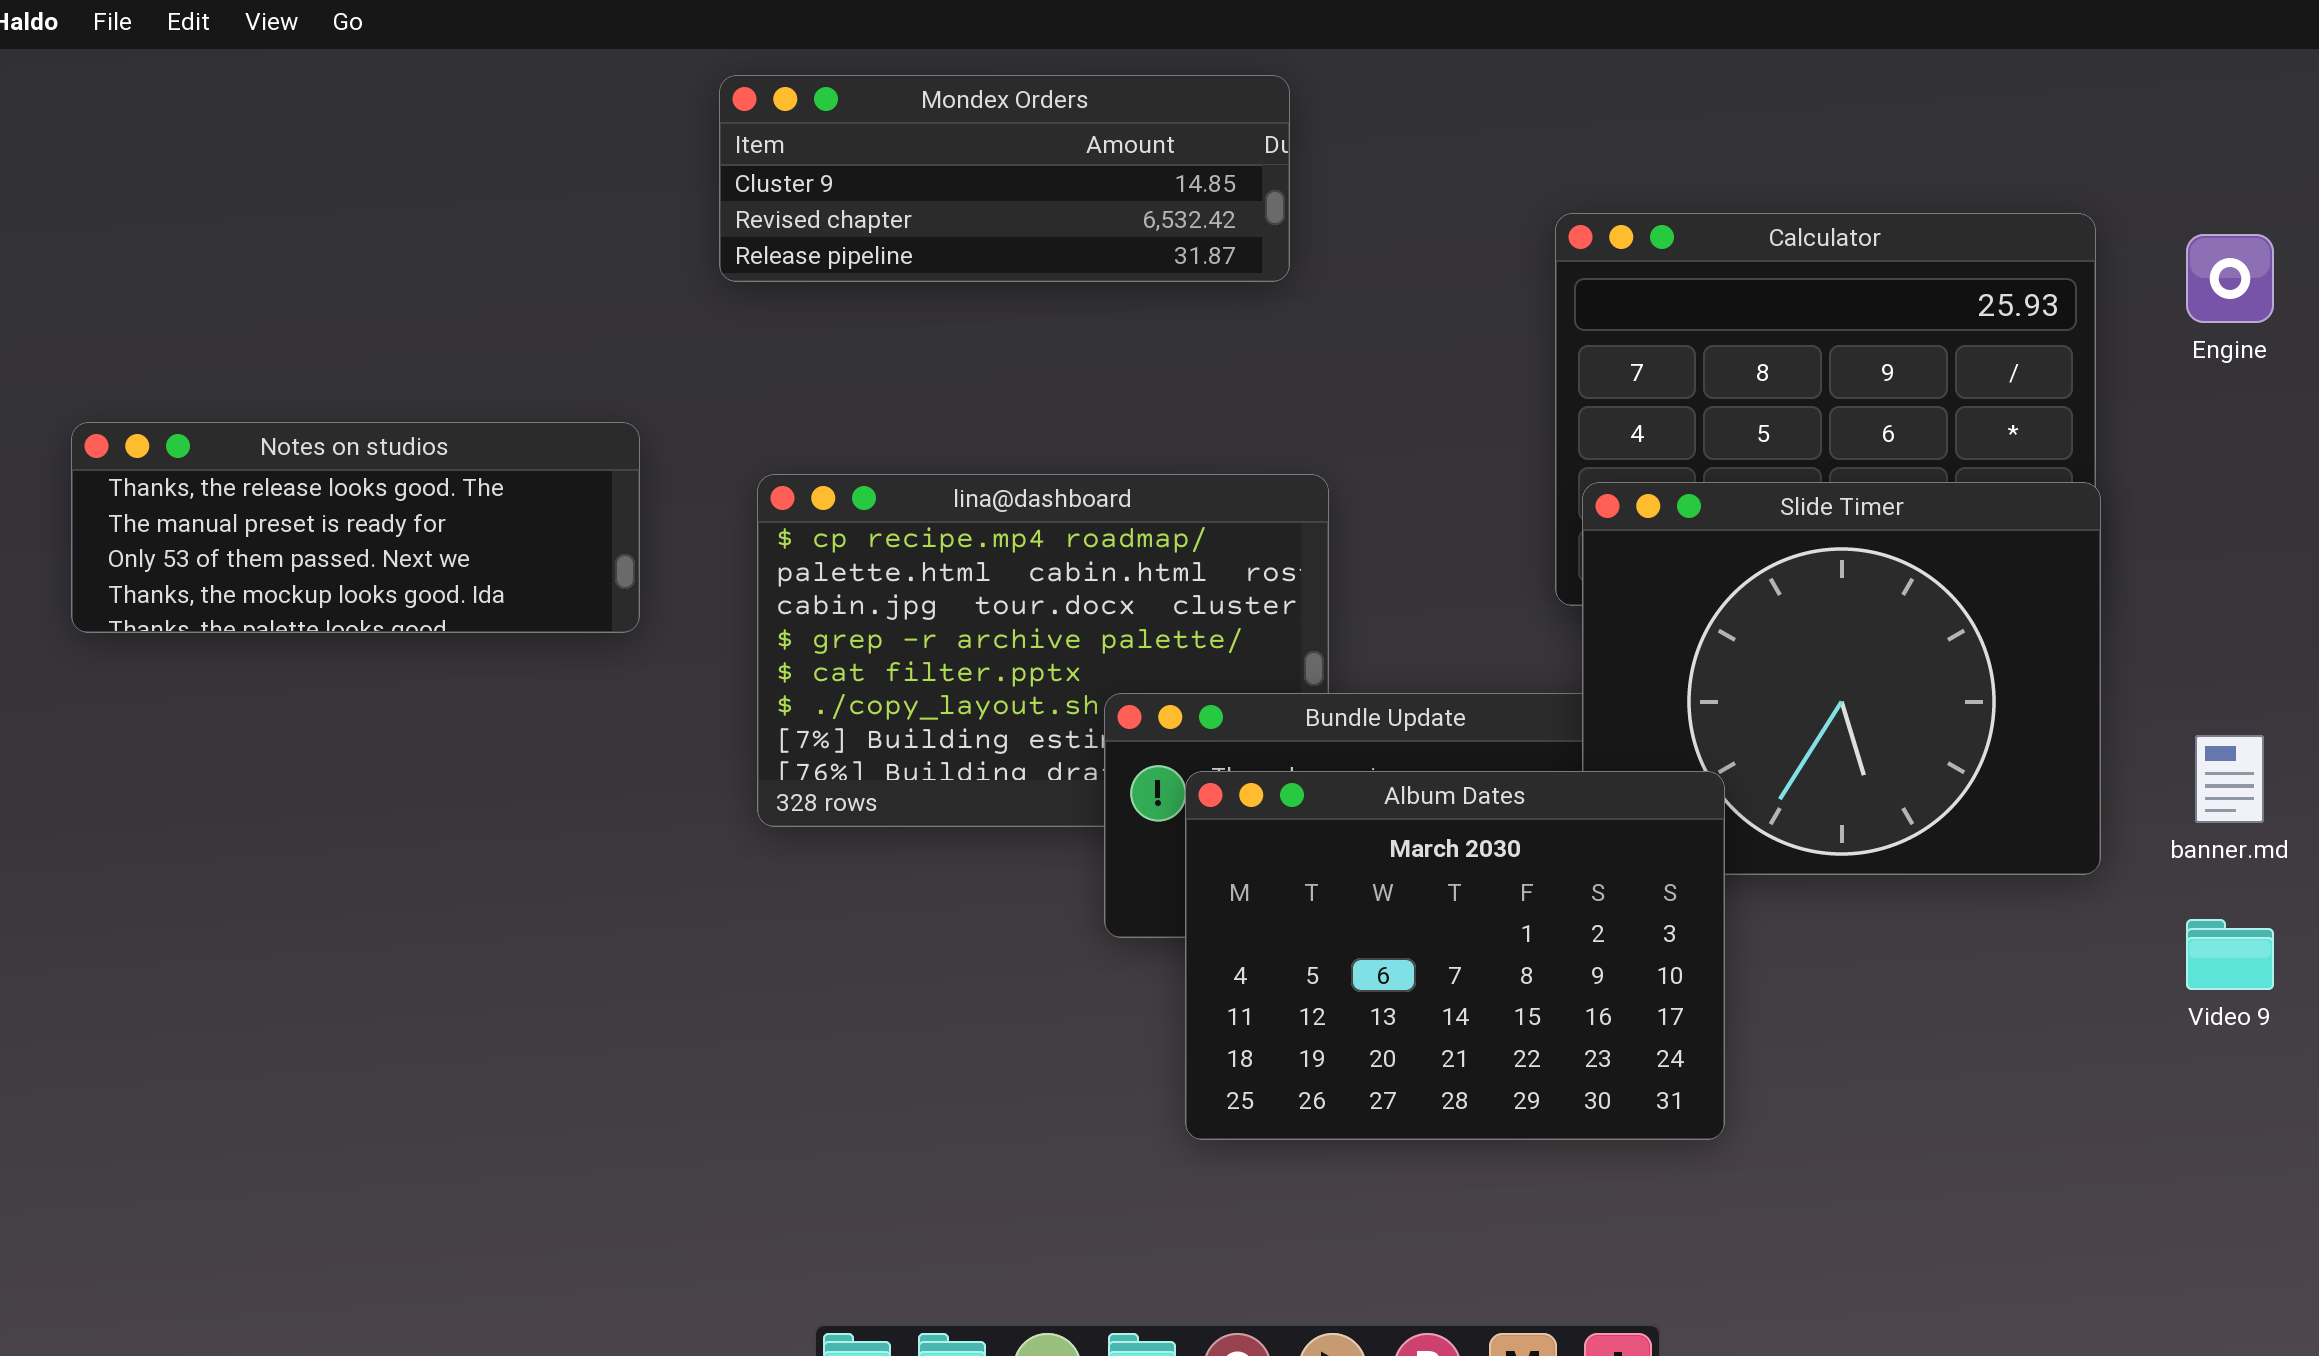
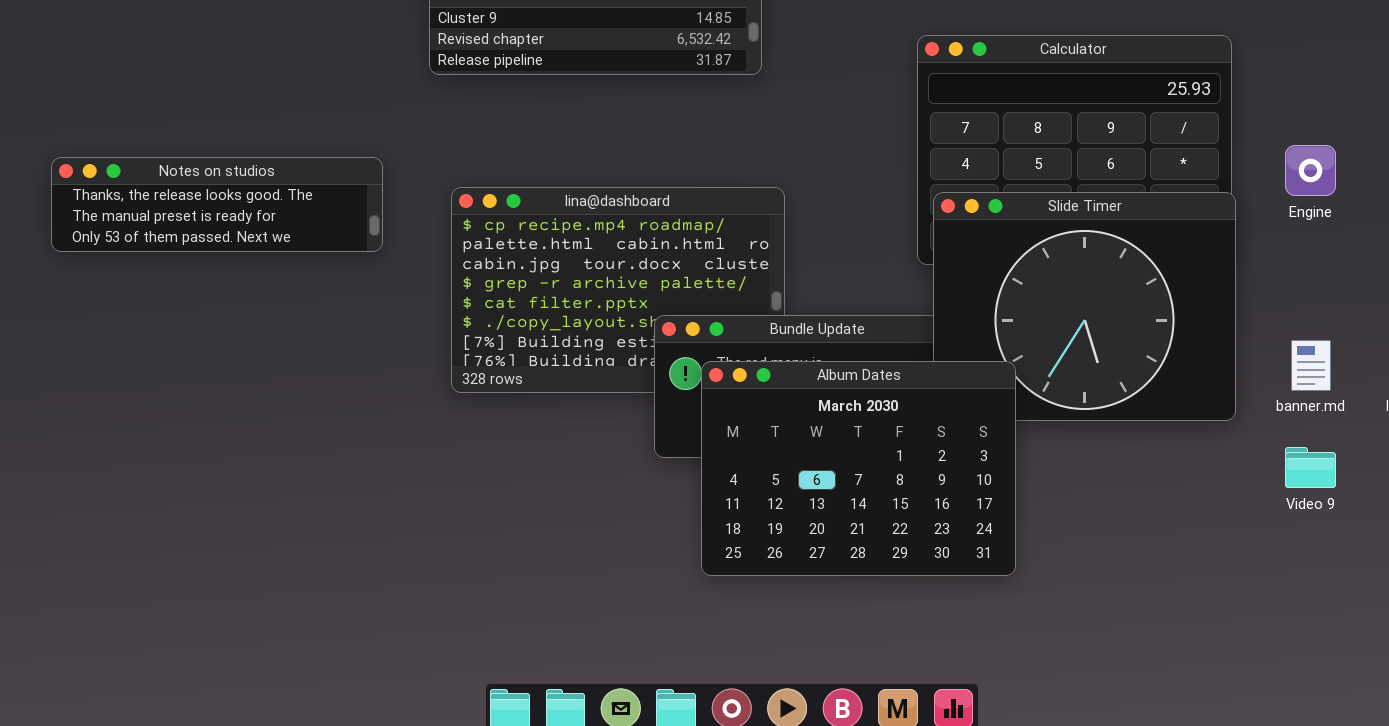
Engine: [2186,234,2274,323] -> [1285,145,1336,196], moved
Notes on studios: [71,422,640,633] -> [51,157,383,252], resized

